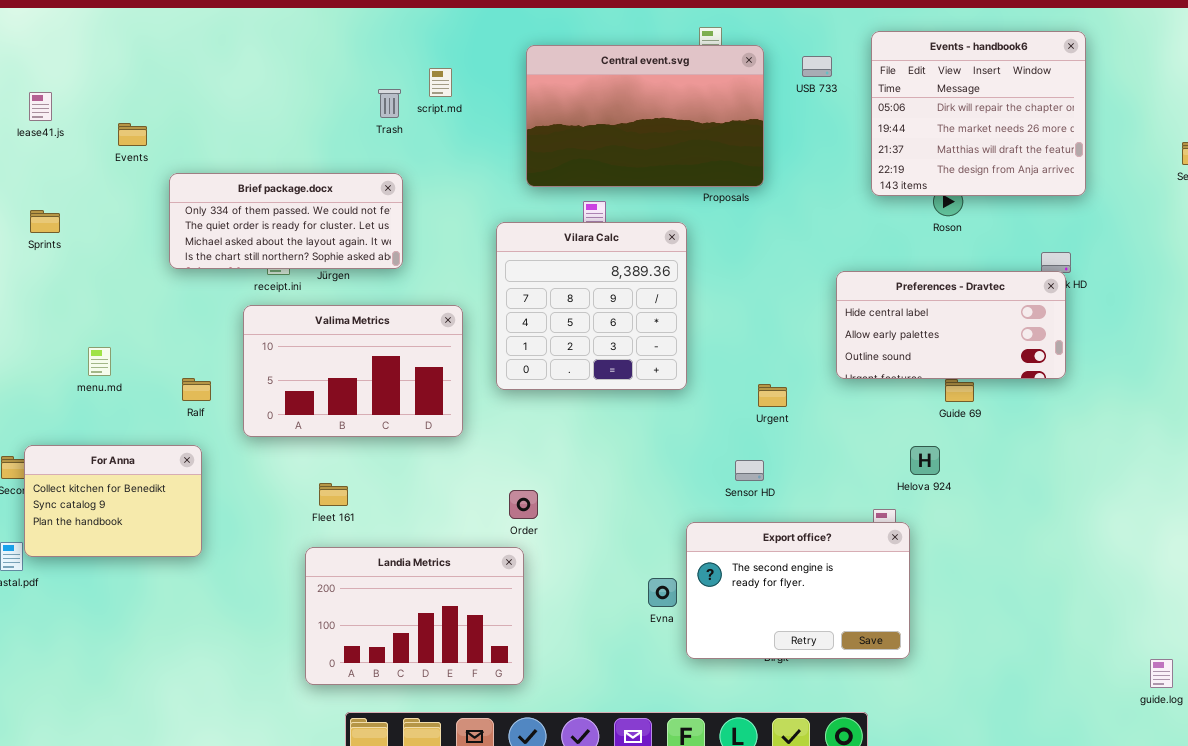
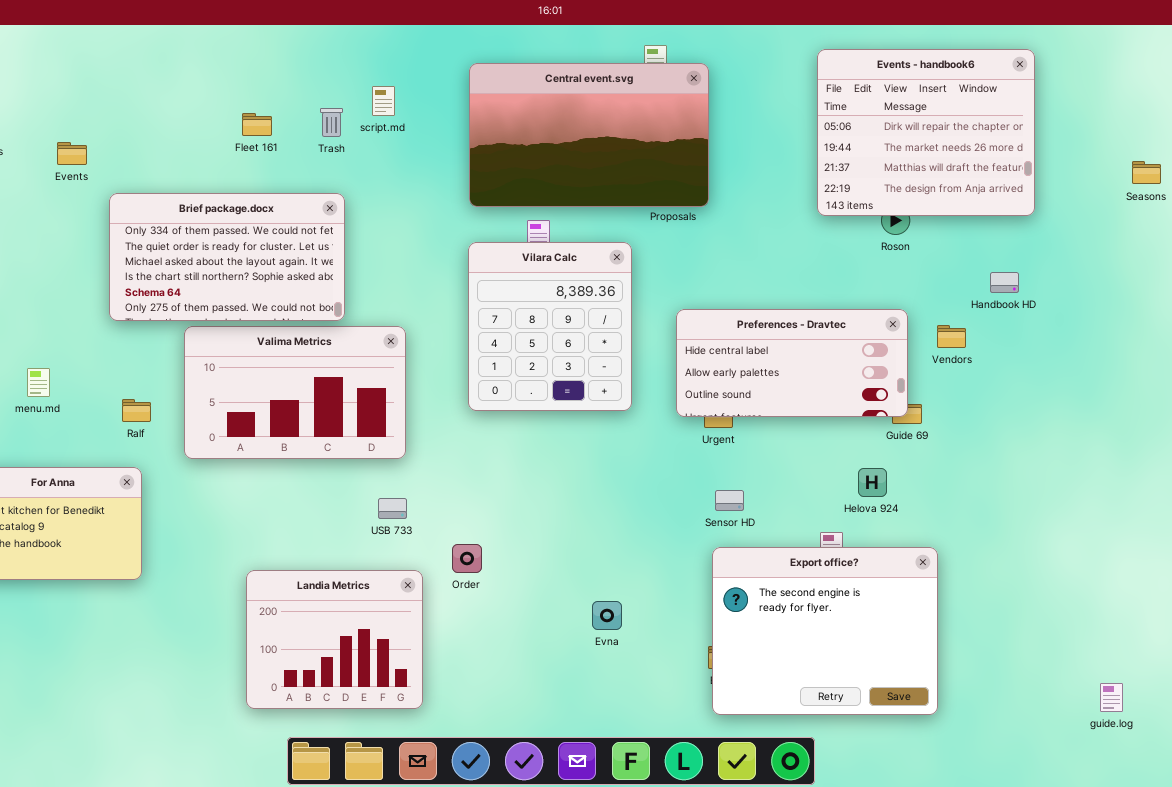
USB 733: [802,56,832,77] -> [378,498,407,519], moved
Brief package.docx: [169,173,403,269] -> [109,193,345,321], resized
Vilara Calc: [496,222,687,390] -> [468,242,632,411], resized
Preferences - Dravtec: [836,271,1066,379] -> [676,309,908,417], moved
Sensor HD: [735,460,764,481] -> [715,490,744,511], moved
Fleet 161: [319,483,348,506] -> [242,113,272,136], moved
Order: [509,490,538,519] -> [452,544,482,573], moved
Export office?: [686,522,910,659] -> [712,547,938,715], moved, resized
Landia Metrics: [305,547,524,685] -> [246,570,423,709], resized

